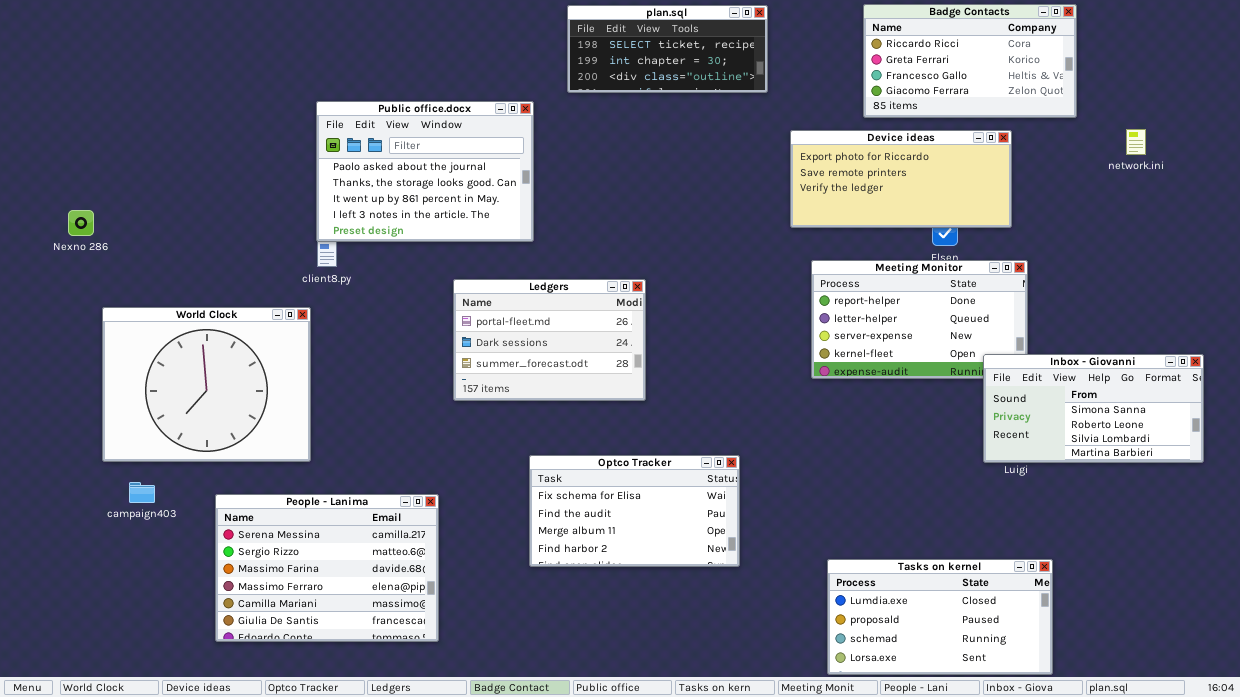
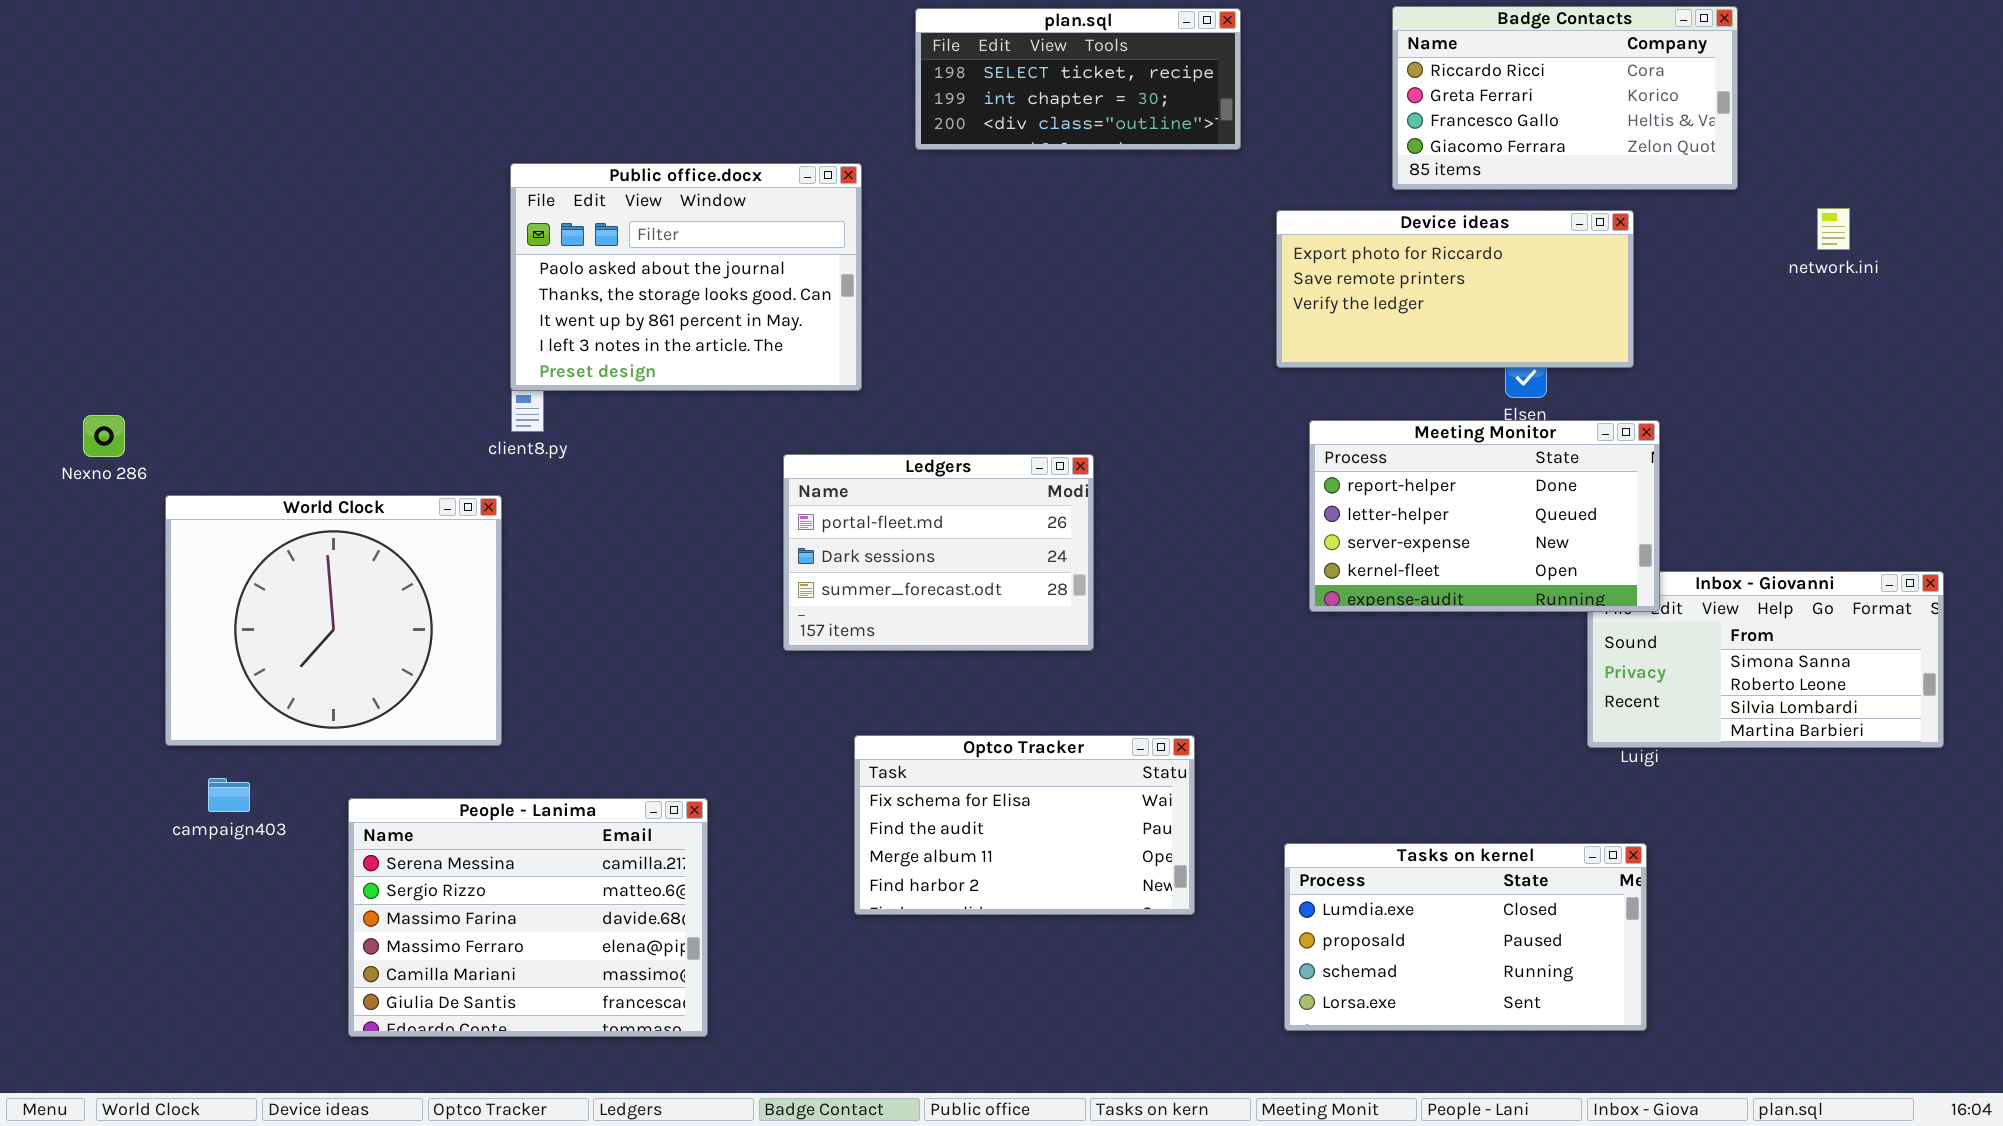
Nexno 286: [68,210,94,236] -> [83,415,125,457], moved
Meeting Monitor: [811,260,1028,379] -> [1309,420,1660,612], raised
Ledgers: [453,279,646,401] -> [783,454,1094,651], moved
Tasks on kernel: [827,559,1053,675] -> [1284,843,1647,1031], moved

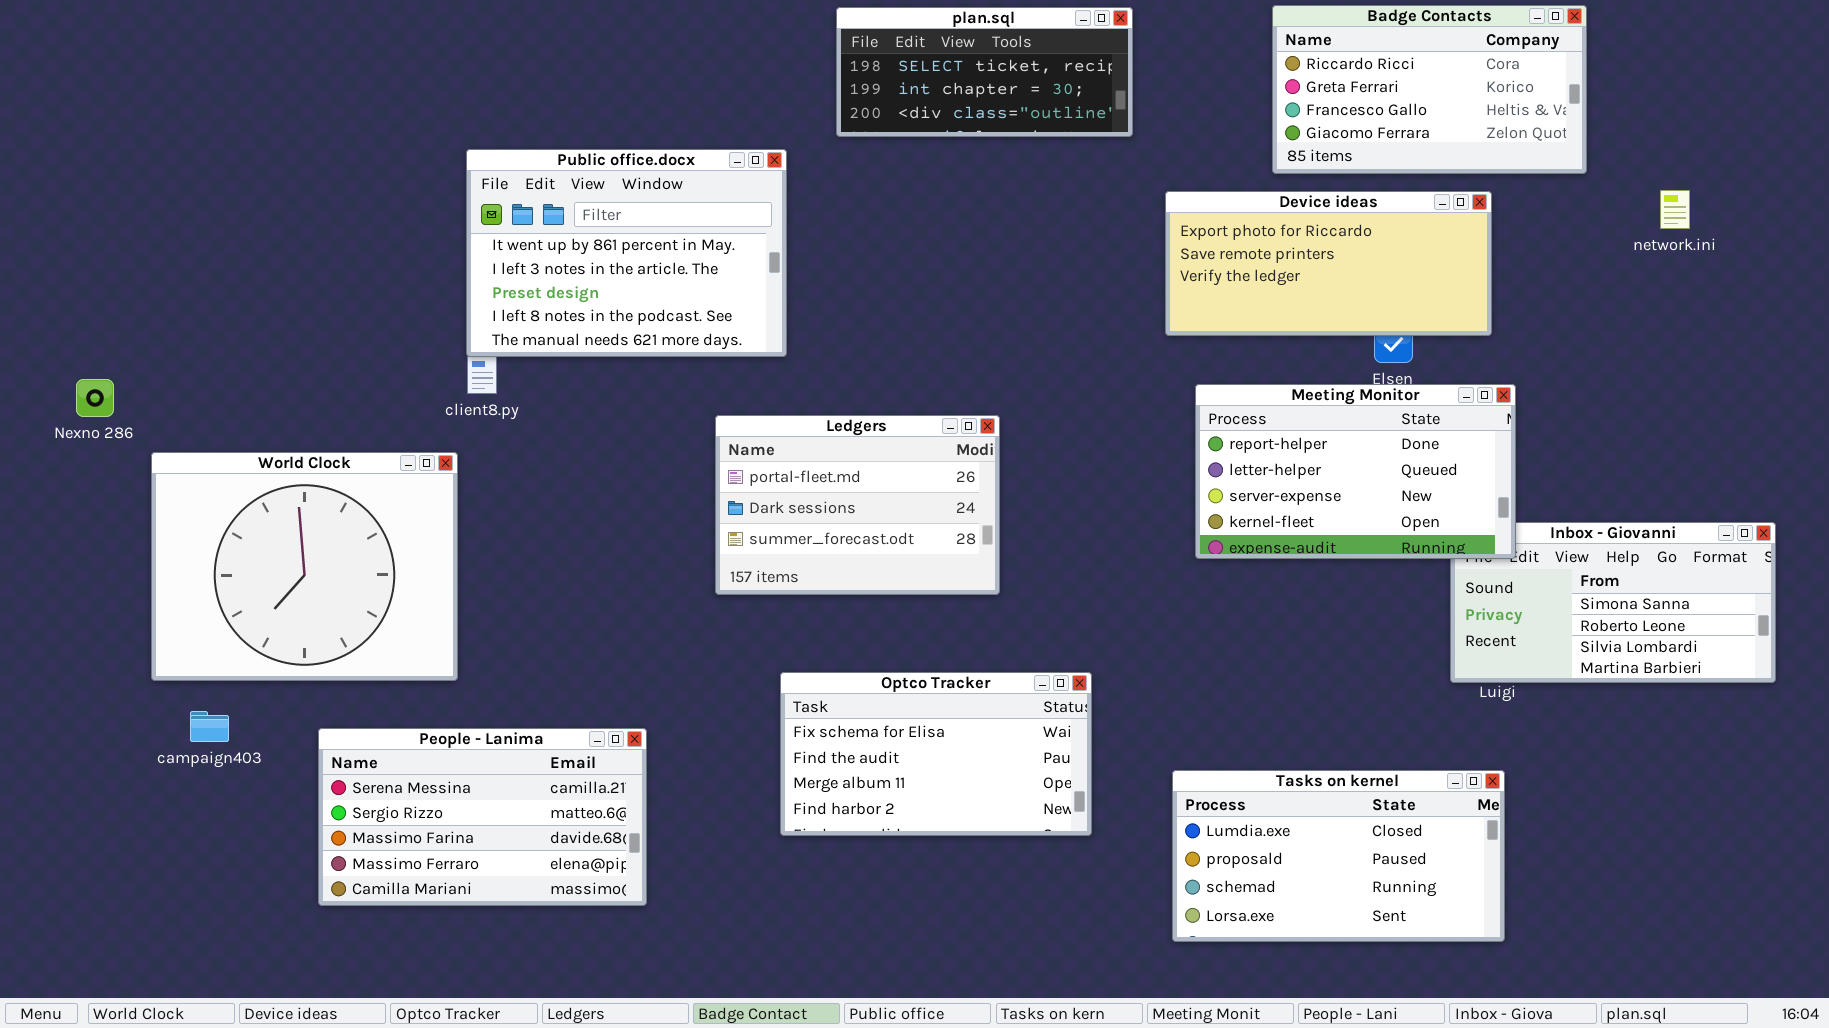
Public office.docx: [510,163,862,391] -> [466,149,787,357], scrolled down 2 rows
People - Lanima: [348,798,708,1037] -> [318,728,647,906], resized

